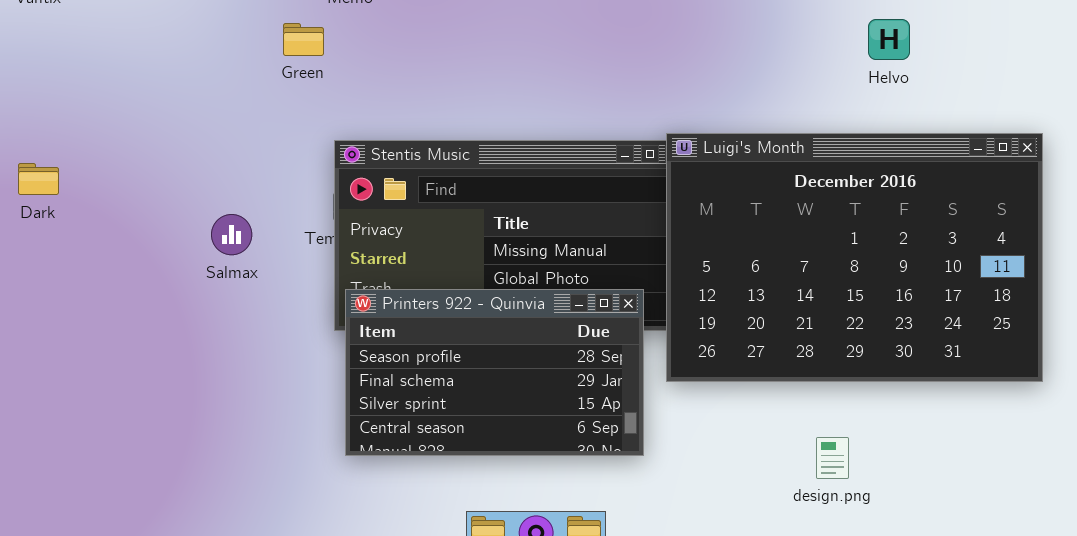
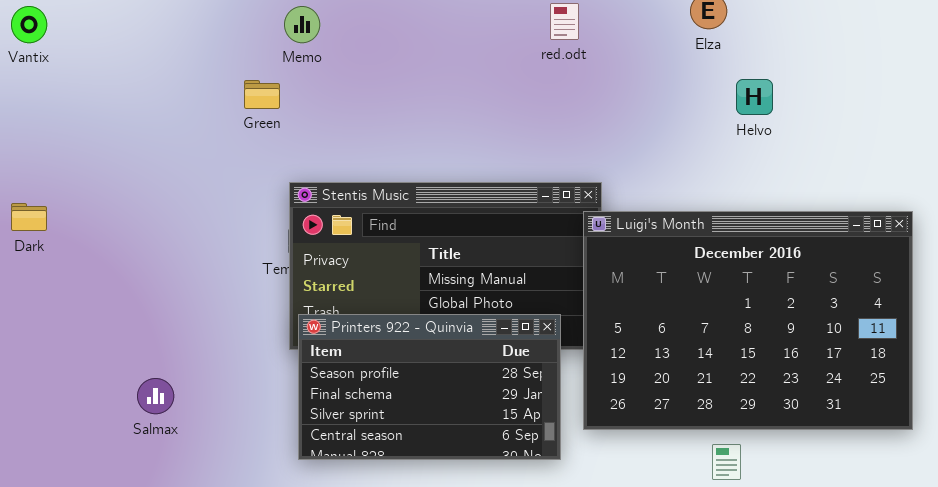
Helvo: [868,19,910,60] -> [736,79,773,115], moved
Luigi's Month: [666,133,1043,382] -> [583,211,913,430], moved
Salmax: [211,214,252,255] -> [137,378,174,414], moved

